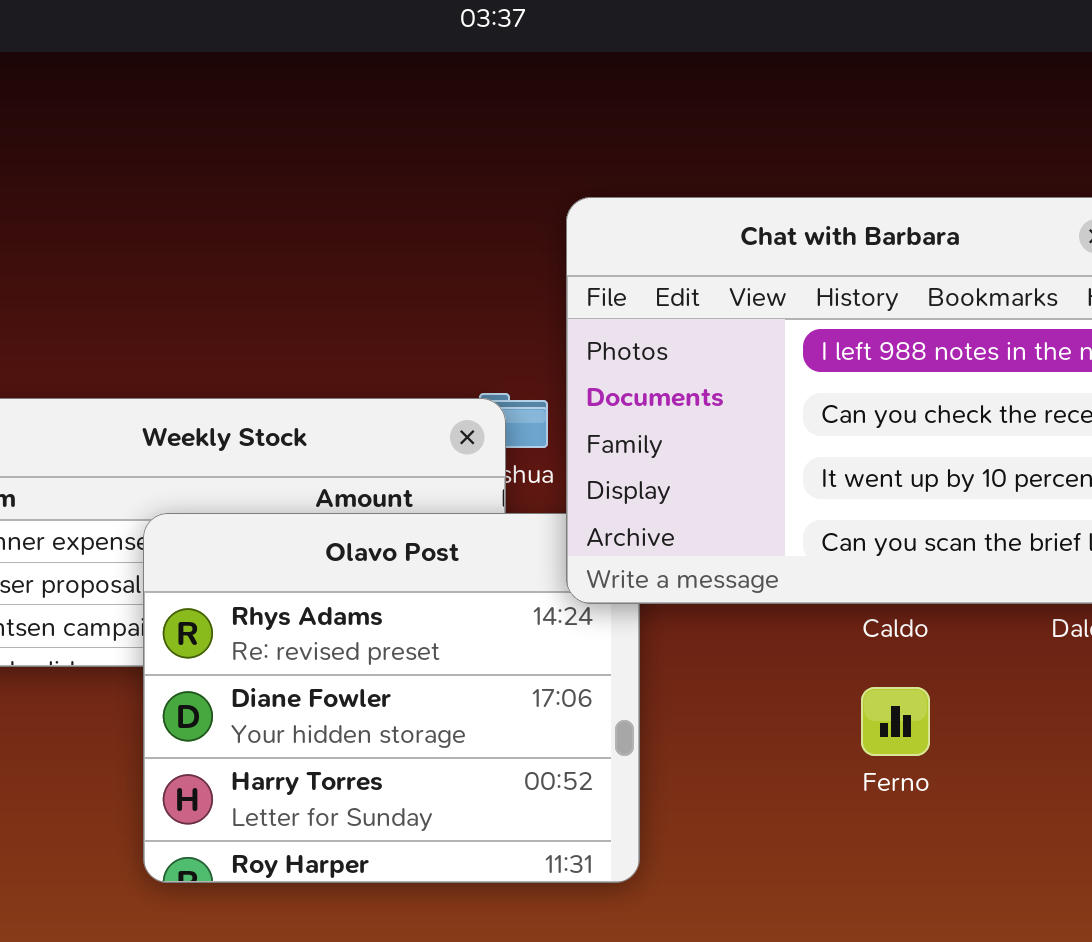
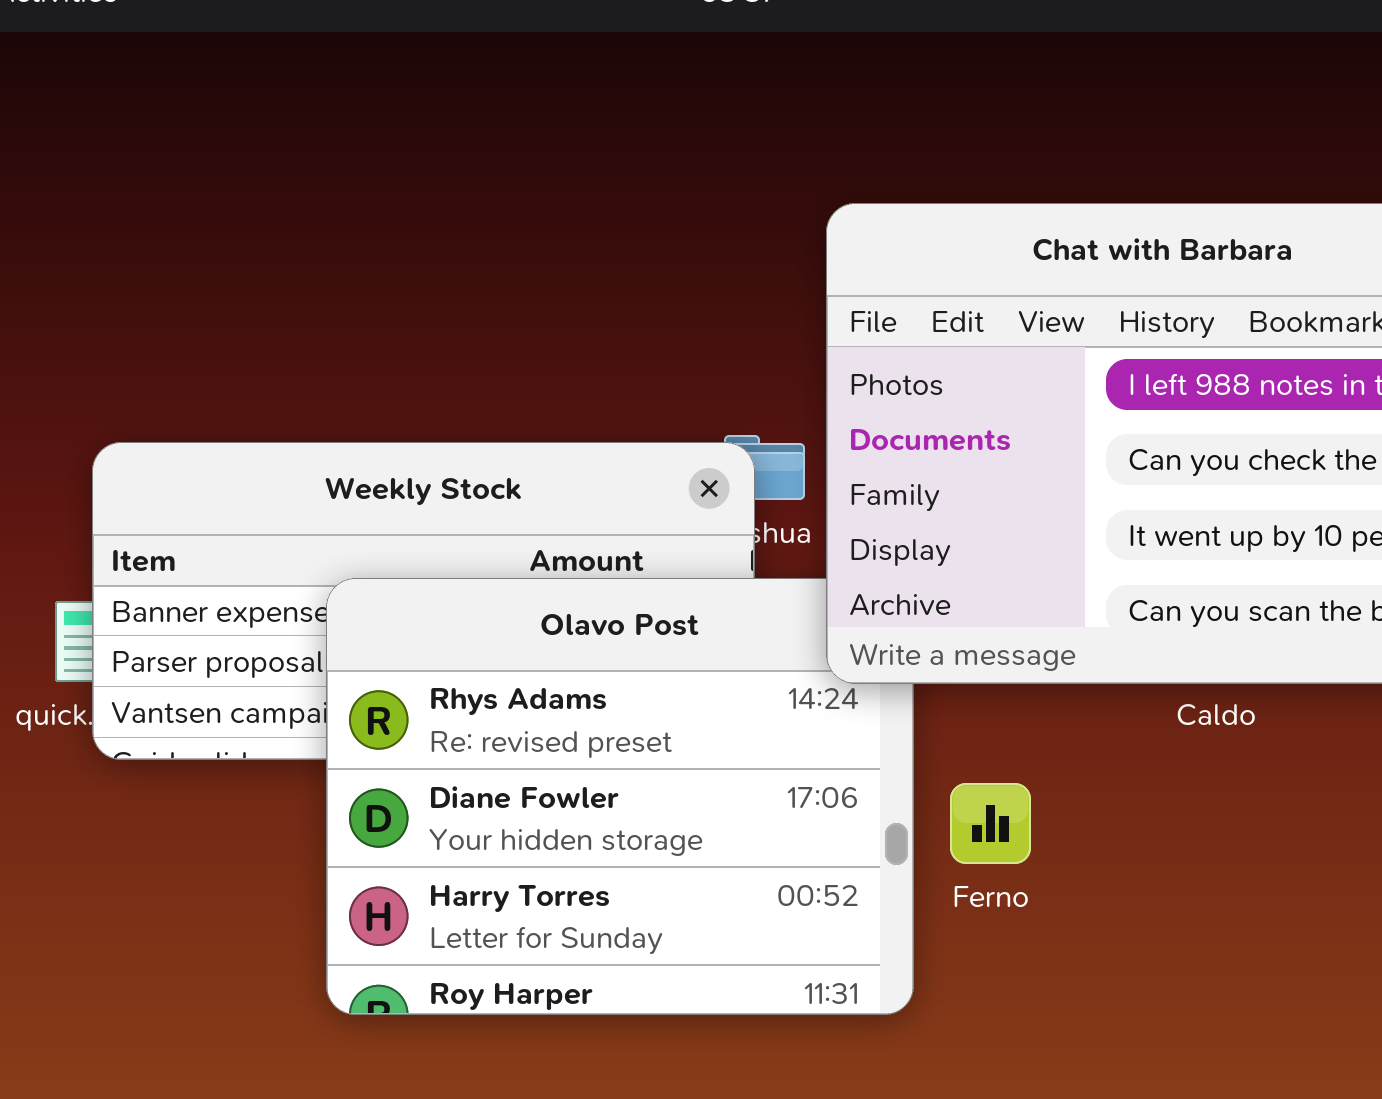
Ferno: [861,687,930,756] -> [950,783,1031,864], moved

